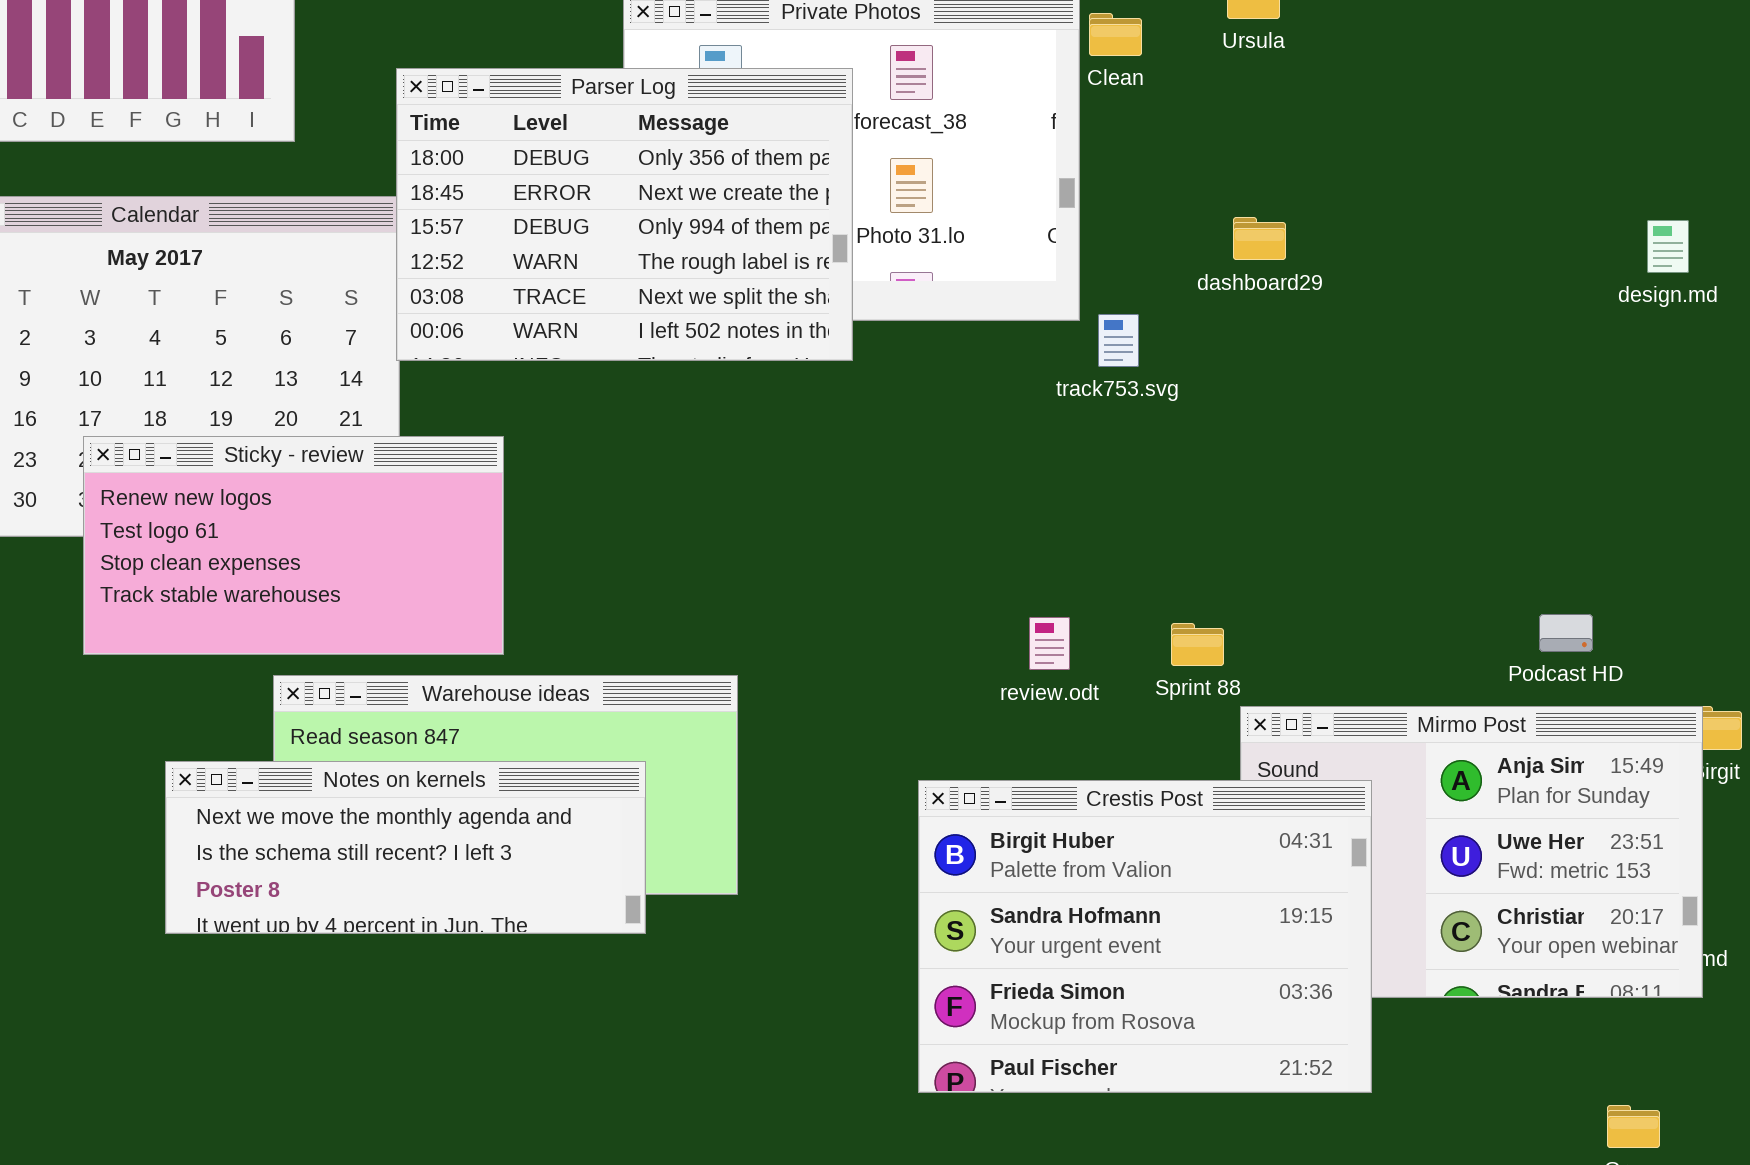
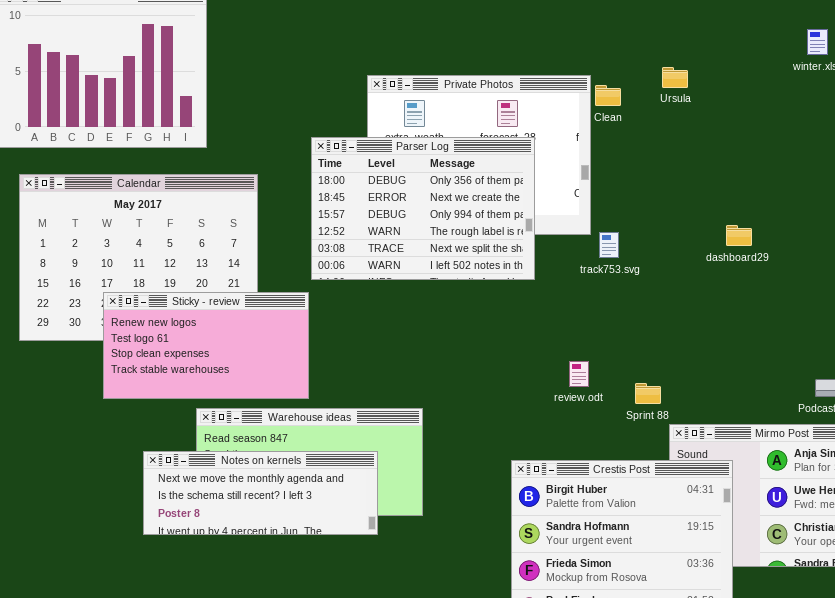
Parser Log: [396,68,853,361] -> [311,137,535,280], moved
dashboard29: [1233,217,1286,260] -> [726,225,752,246], moved
review.odt: [1029,617,1070,670] -> [569,361,589,387], moved

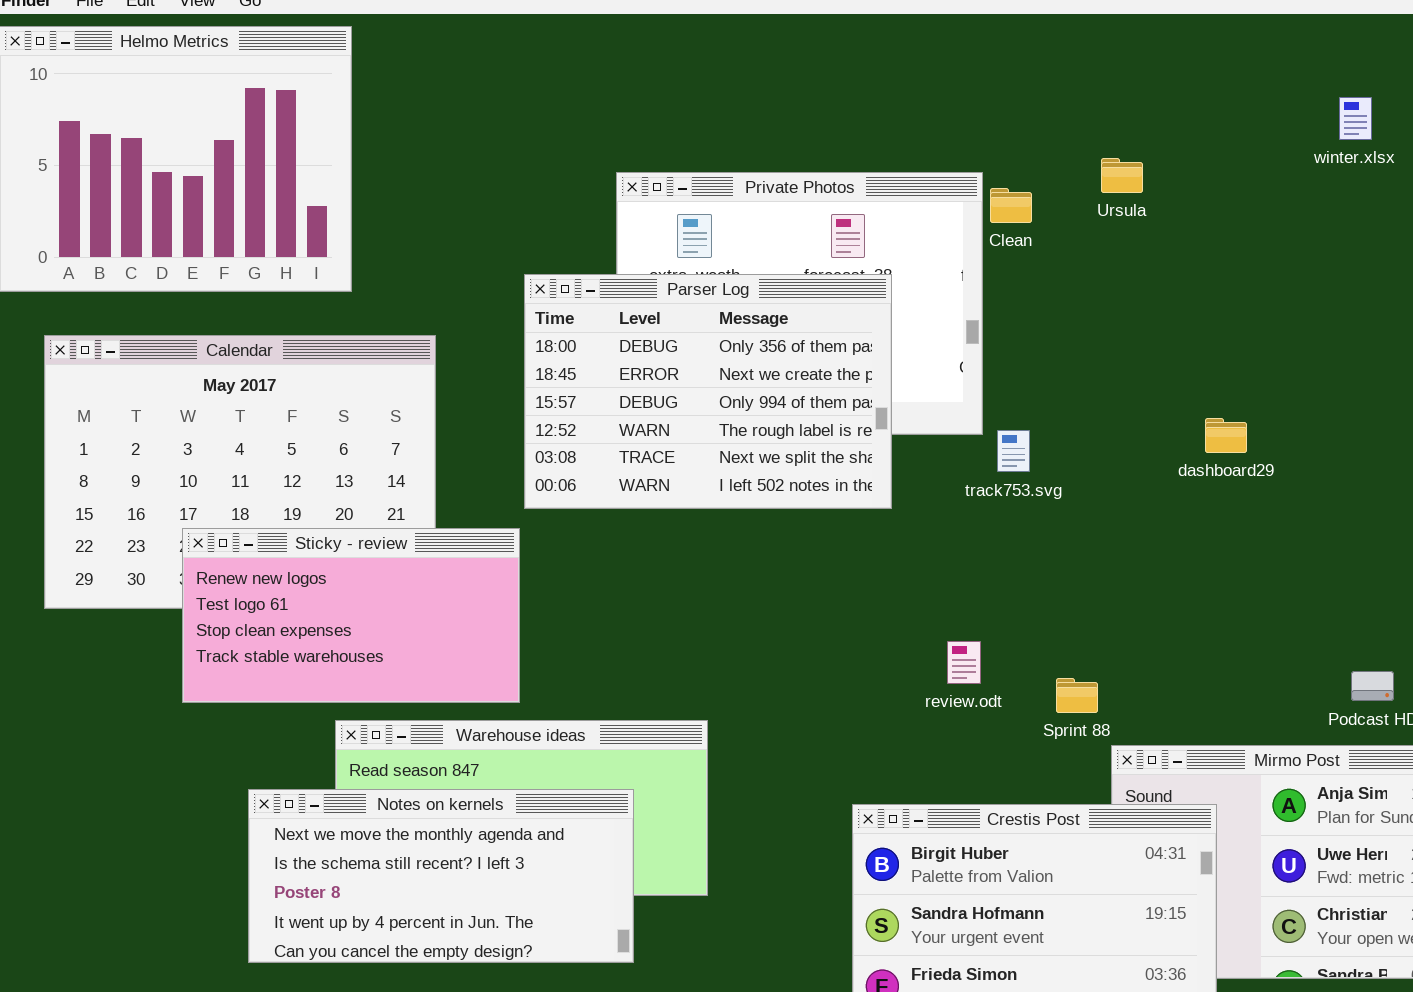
Notes on kernels: [143,451,378,535] -> [248,789,634,963], resized

